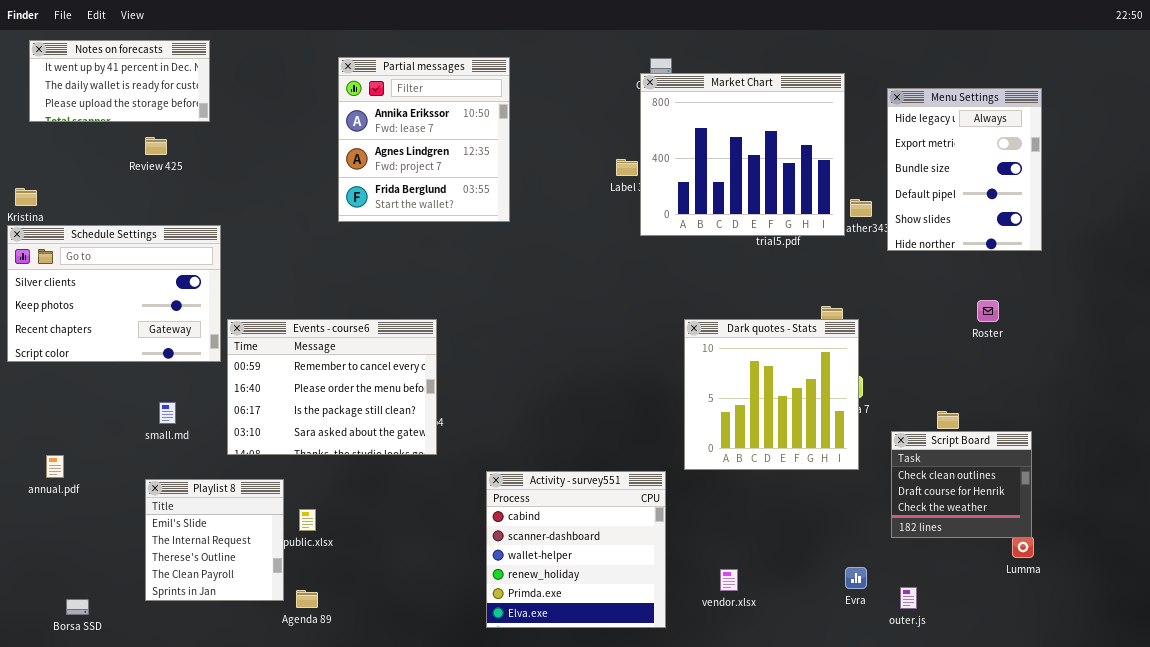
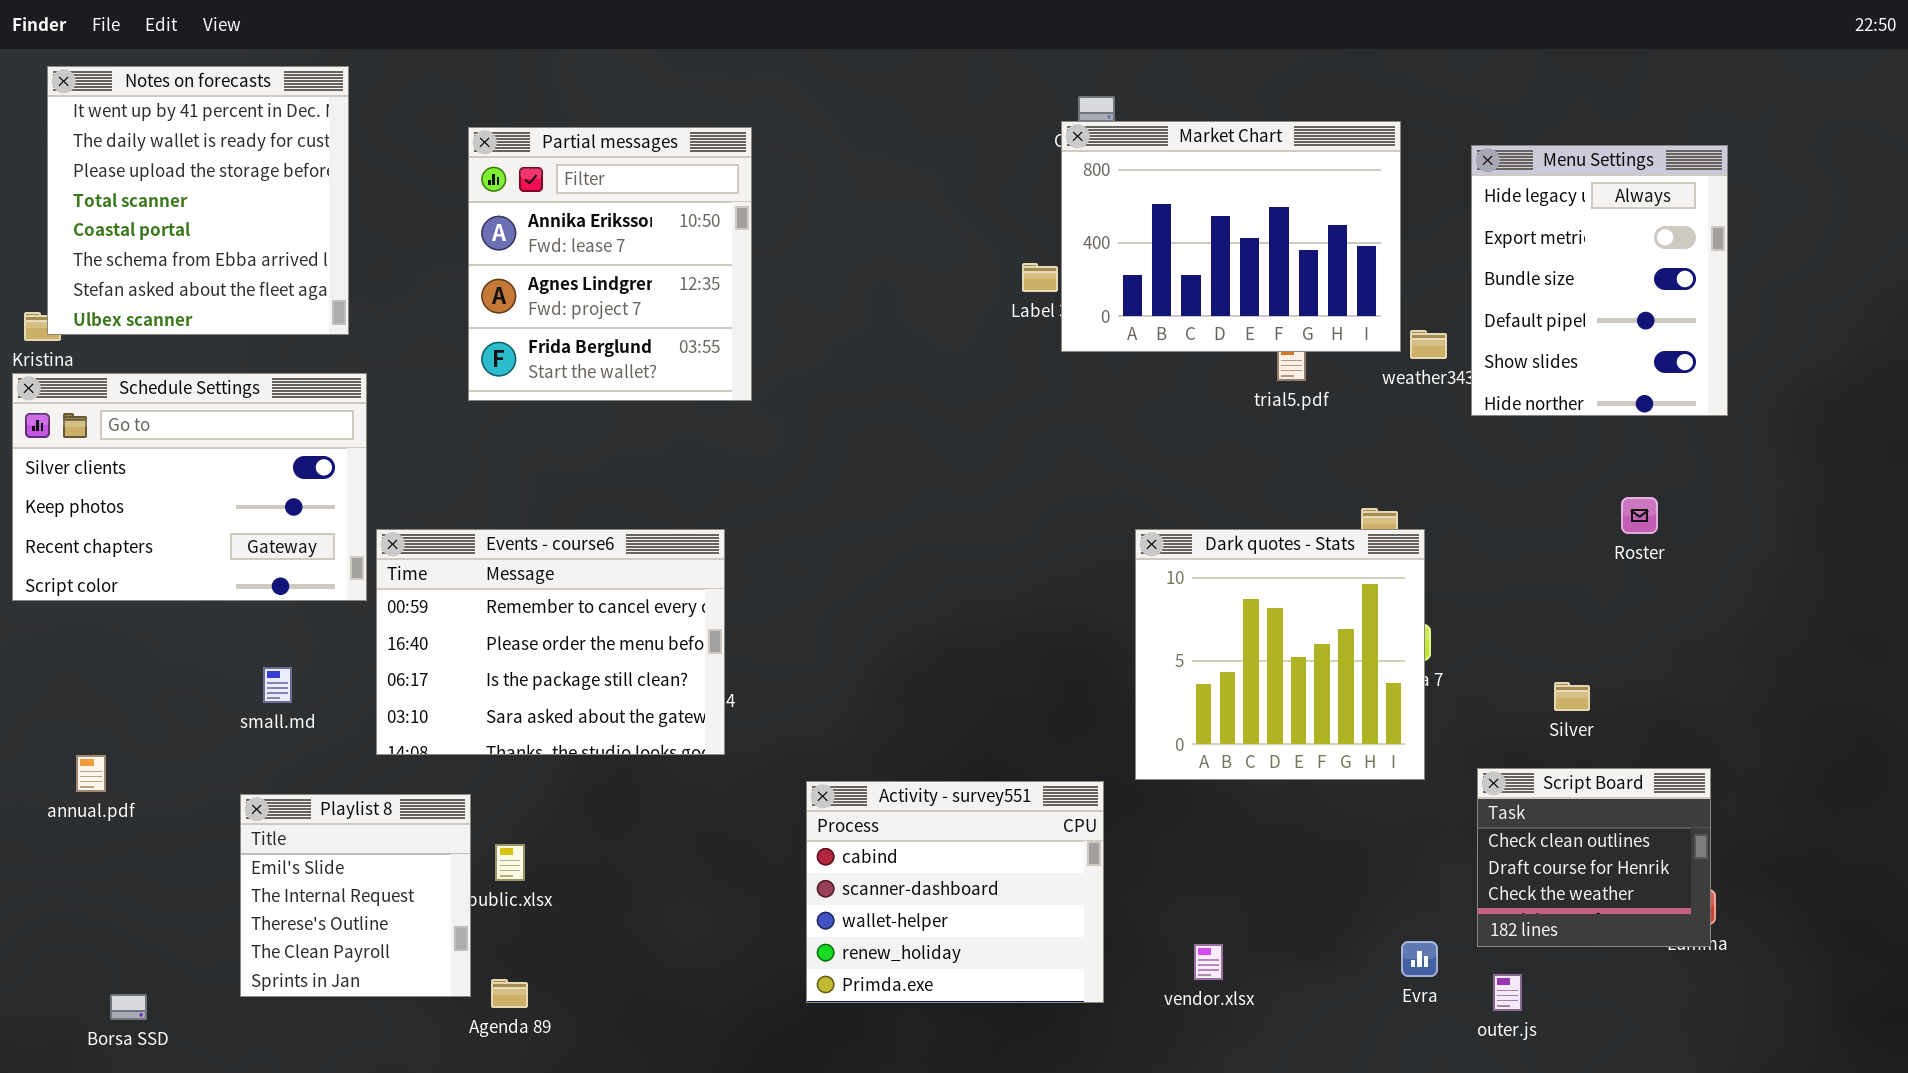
Notes on forecasts: [29,40,210,122] -> [47,66,349,335], resized
Partial messages: [338,57,510,222] -> [468,127,752,401], moved
Market Chart: [640,73,845,236] -> [1061,121,1401,352], resized
Script Board: [891,431,1032,538] -> [1477,768,1711,947], moved
Activity - survey551: [486,471,666,628] -> [806,781,1104,1003], resized

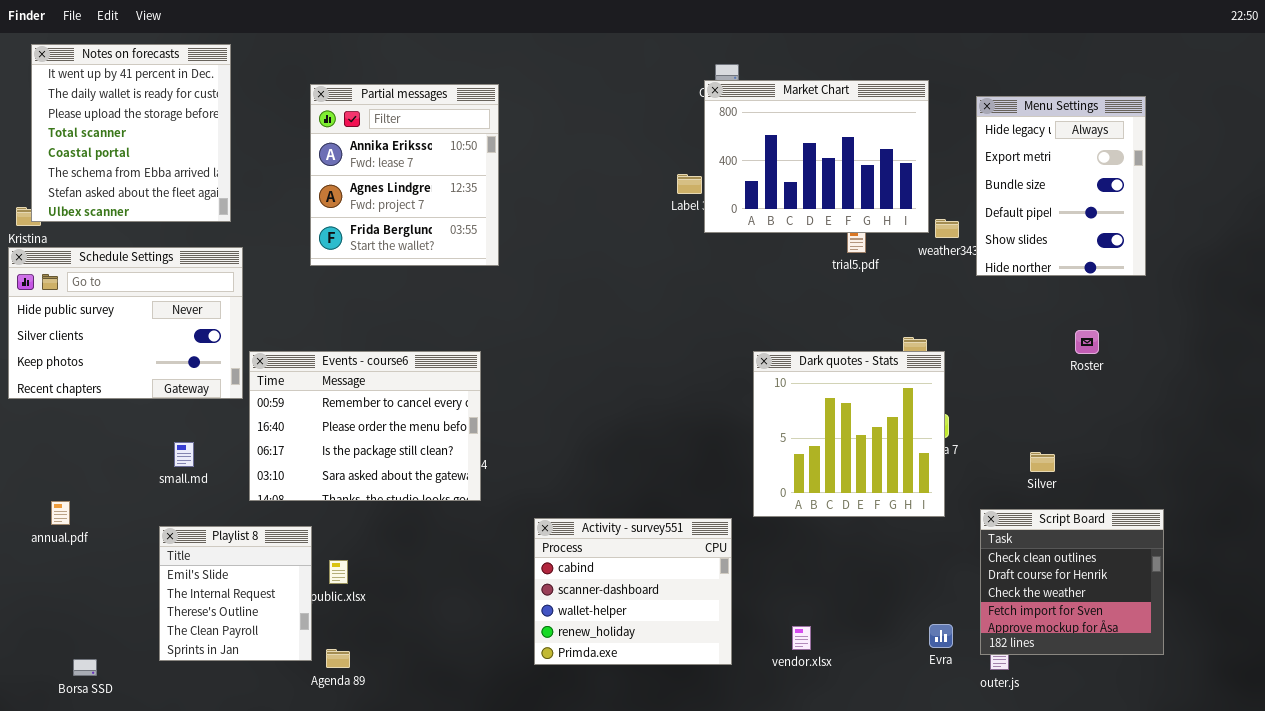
Schedule Settings: [12,373,367,601] -> [8,247,243,399], scrolled up 1 row
Script Board: [1477,768,1711,947] -> [980,509,1164,655], resized

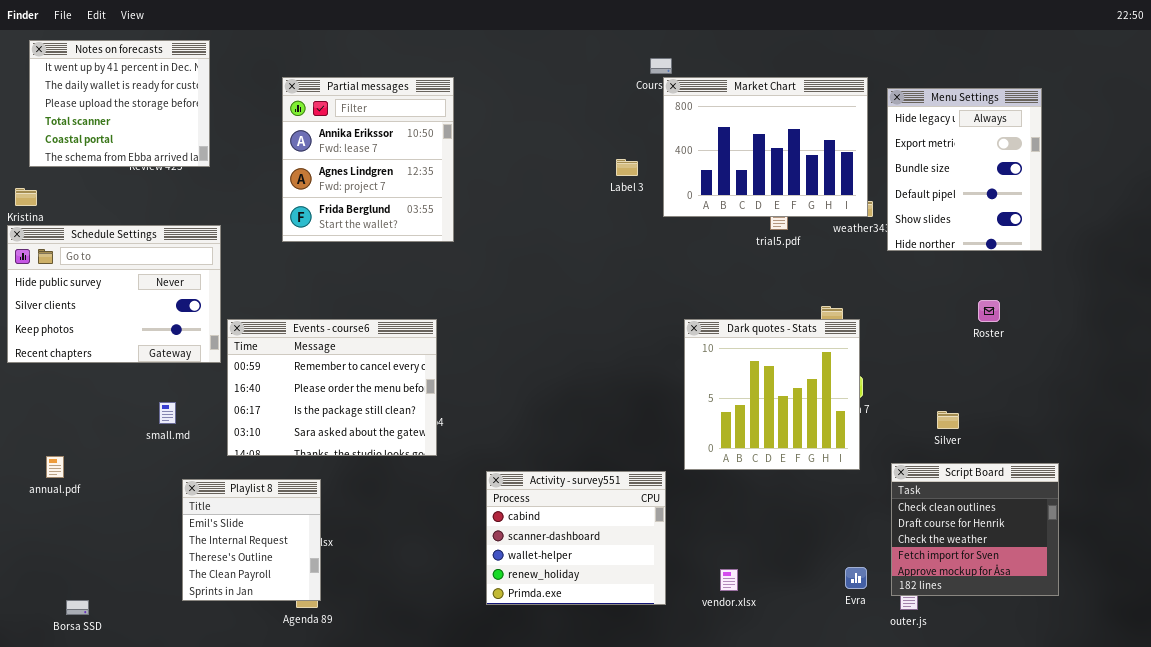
Notes on forecasts: [31,44,231,222] -> [29,40,210,167], resized
Market Chart: [704,80,929,233] -> [663,77,868,217], moved
Playlist 8: [159,526,312,661] -> [182,479,321,601], moved

